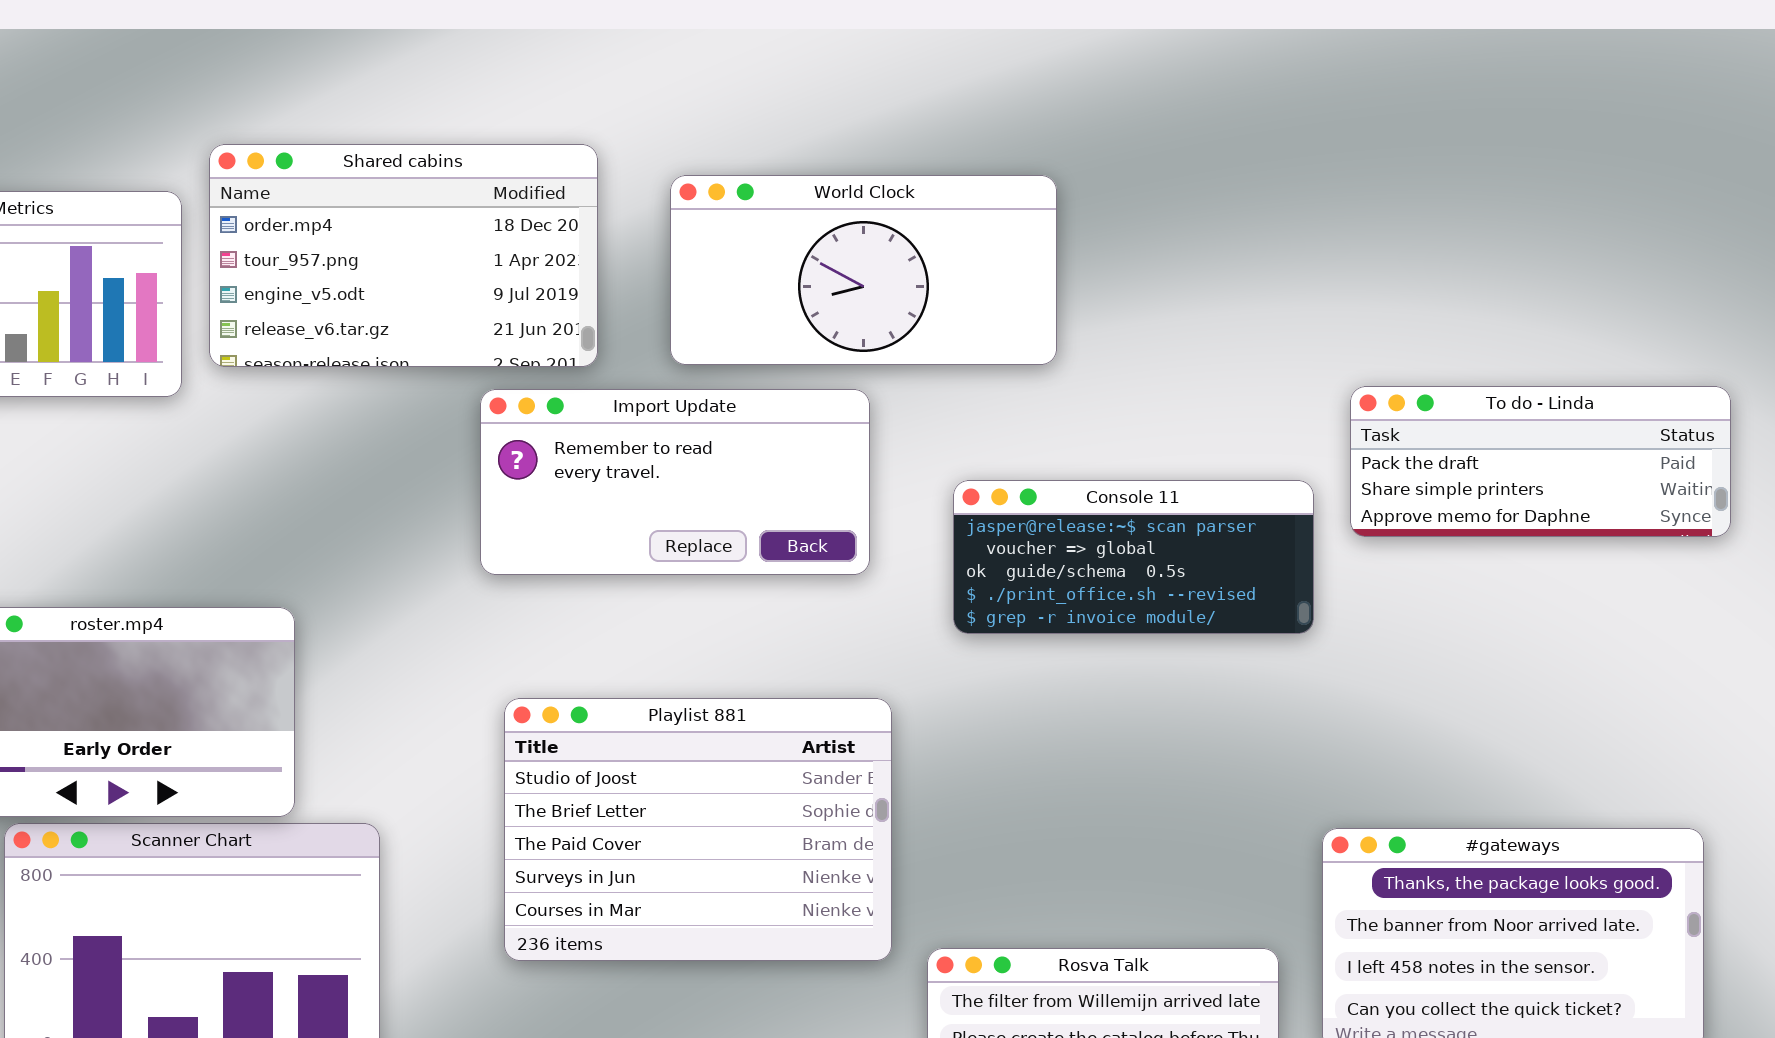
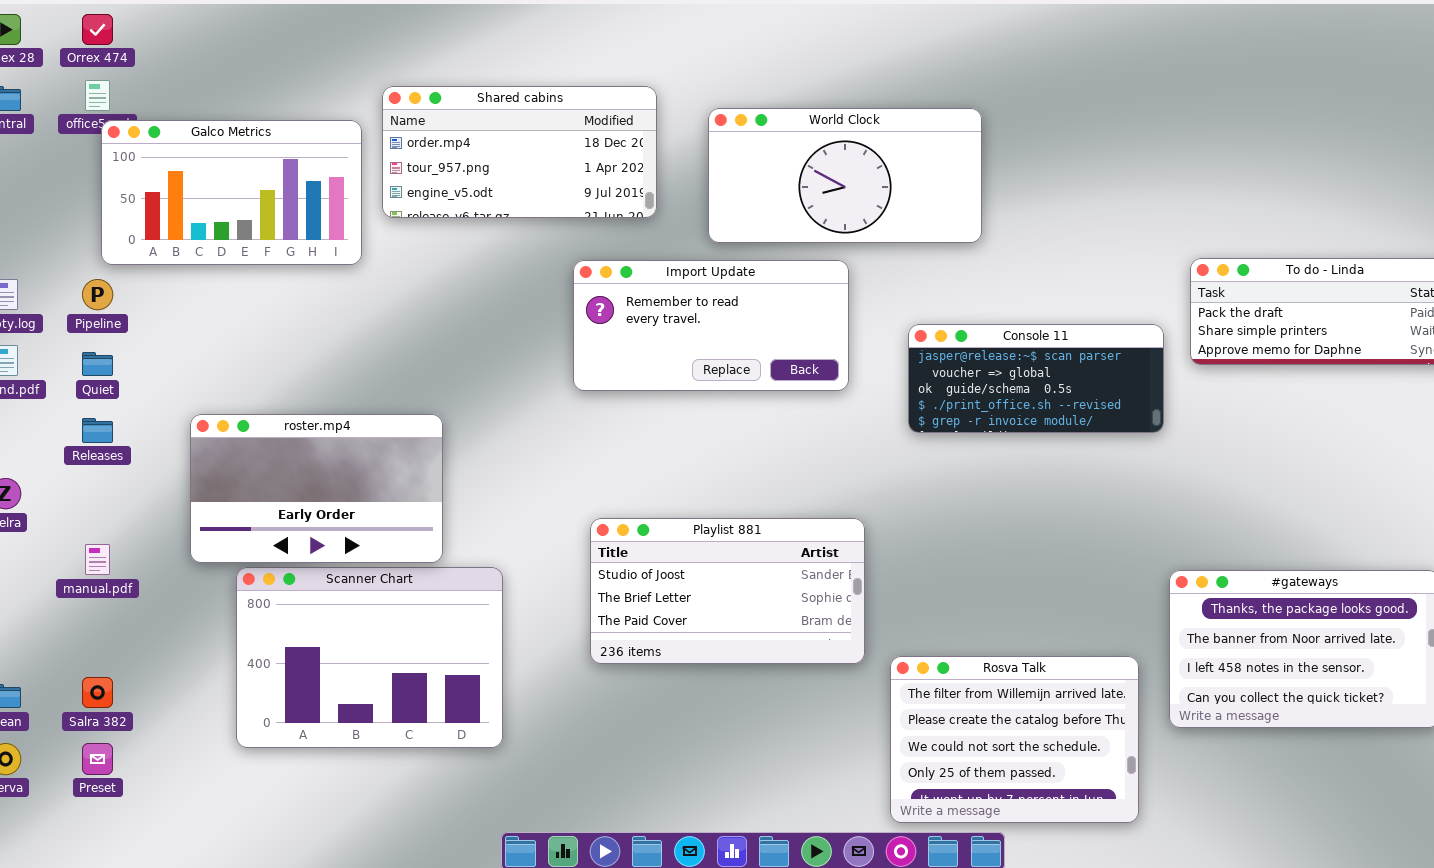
Shared cabins: [209,144,598,367] -> [382,86,657,218], resized
Playlist 881: [504,698,892,961] -> [590,518,865,664], resized

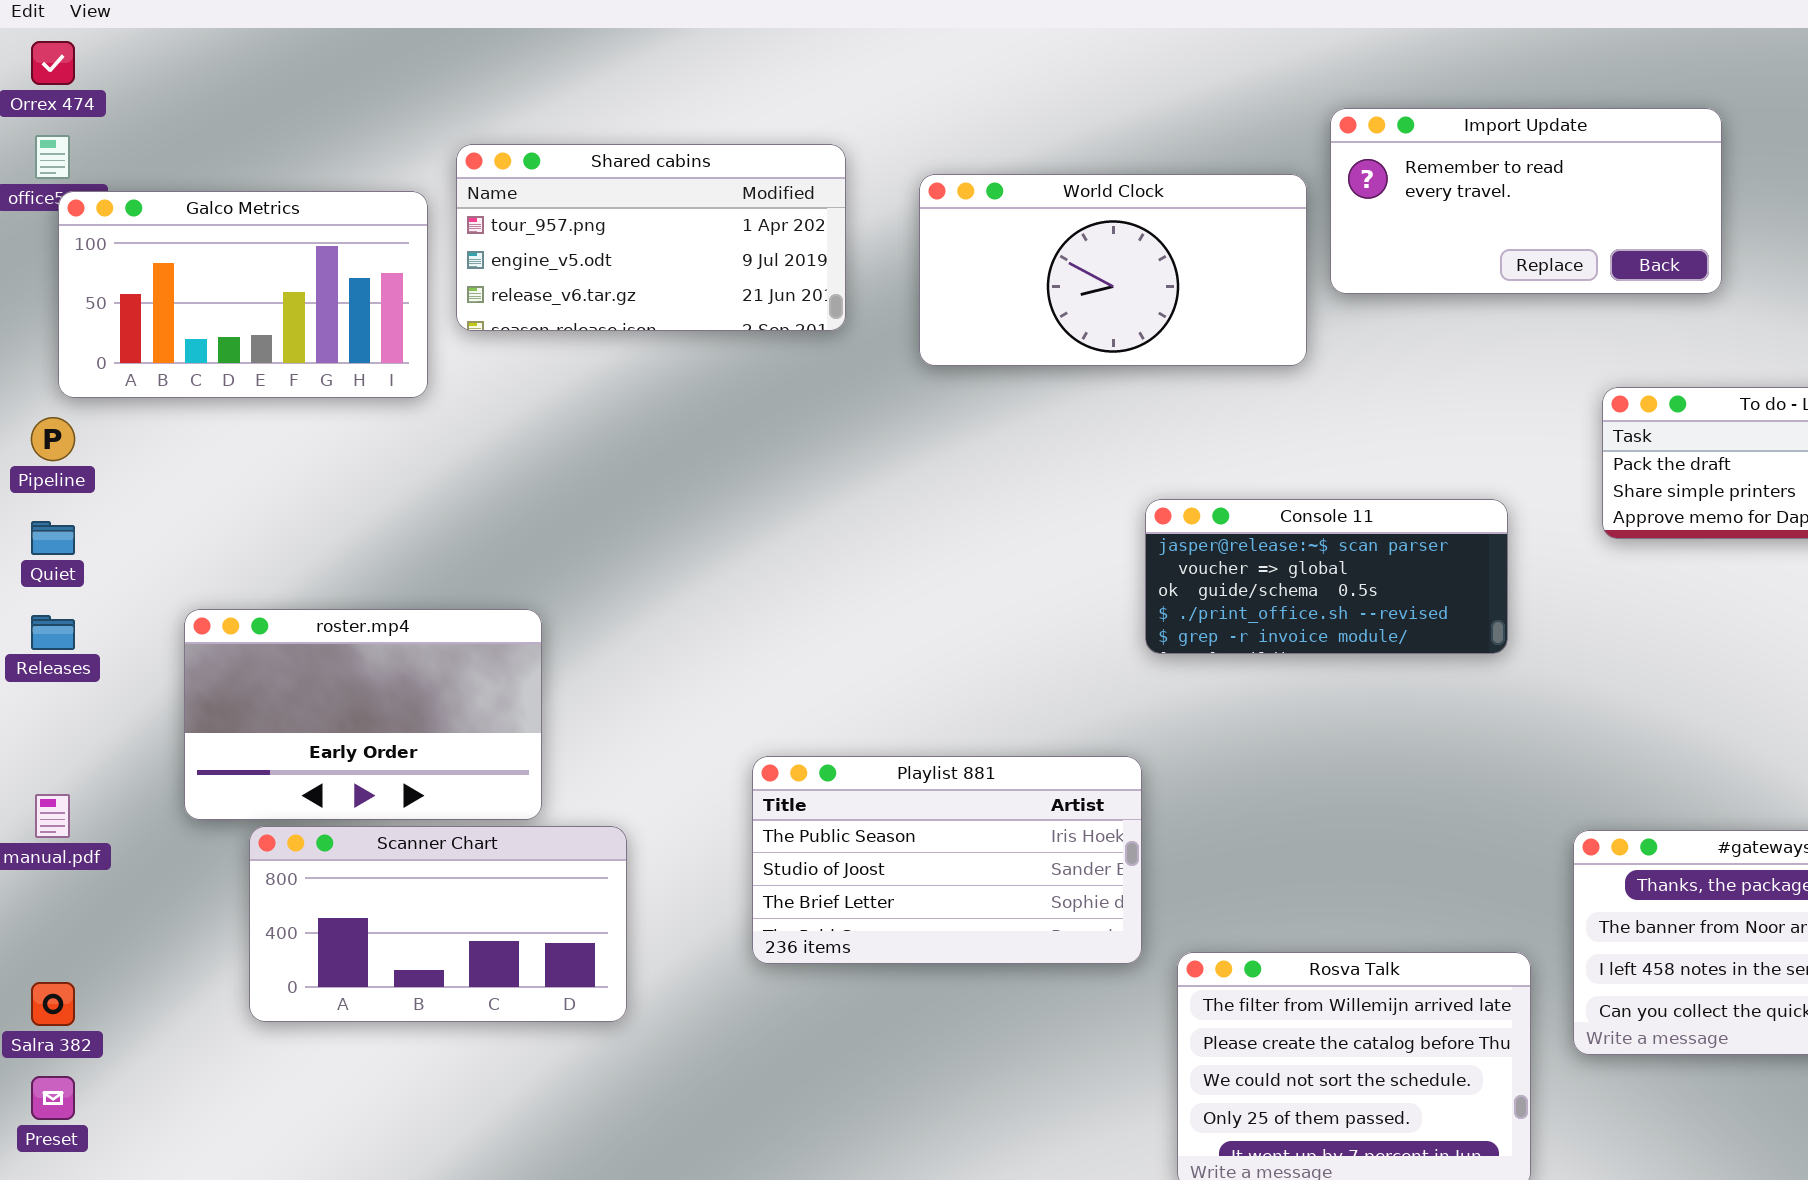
Shared cabins: [382,86,657,218] -> [456,144,846,331], scrolled down 1 row
Import Update: [573,260,849,391] -> [1330,108,1722,294], moved
Console 11: [908,324,1164,433] -> [1145,499,1508,654], moved
Playlist 881: [590,518,865,664] -> [752,756,1142,964], scrolled up 1 row
Scanner Chart: [236,567,503,748] -> [249,826,627,1022], resized

